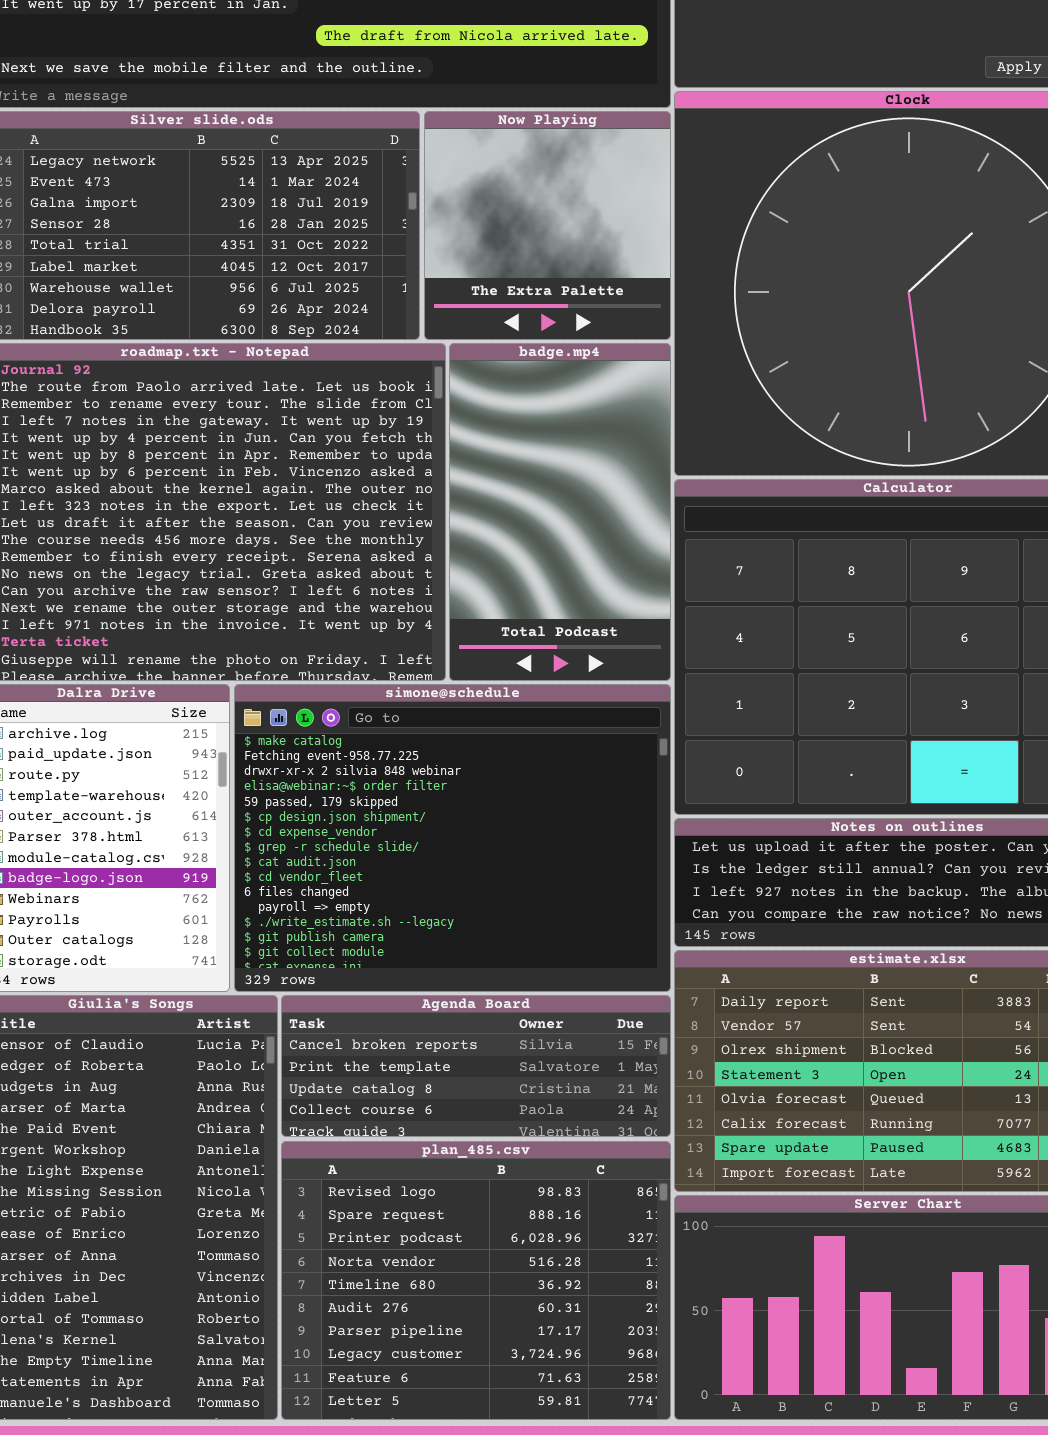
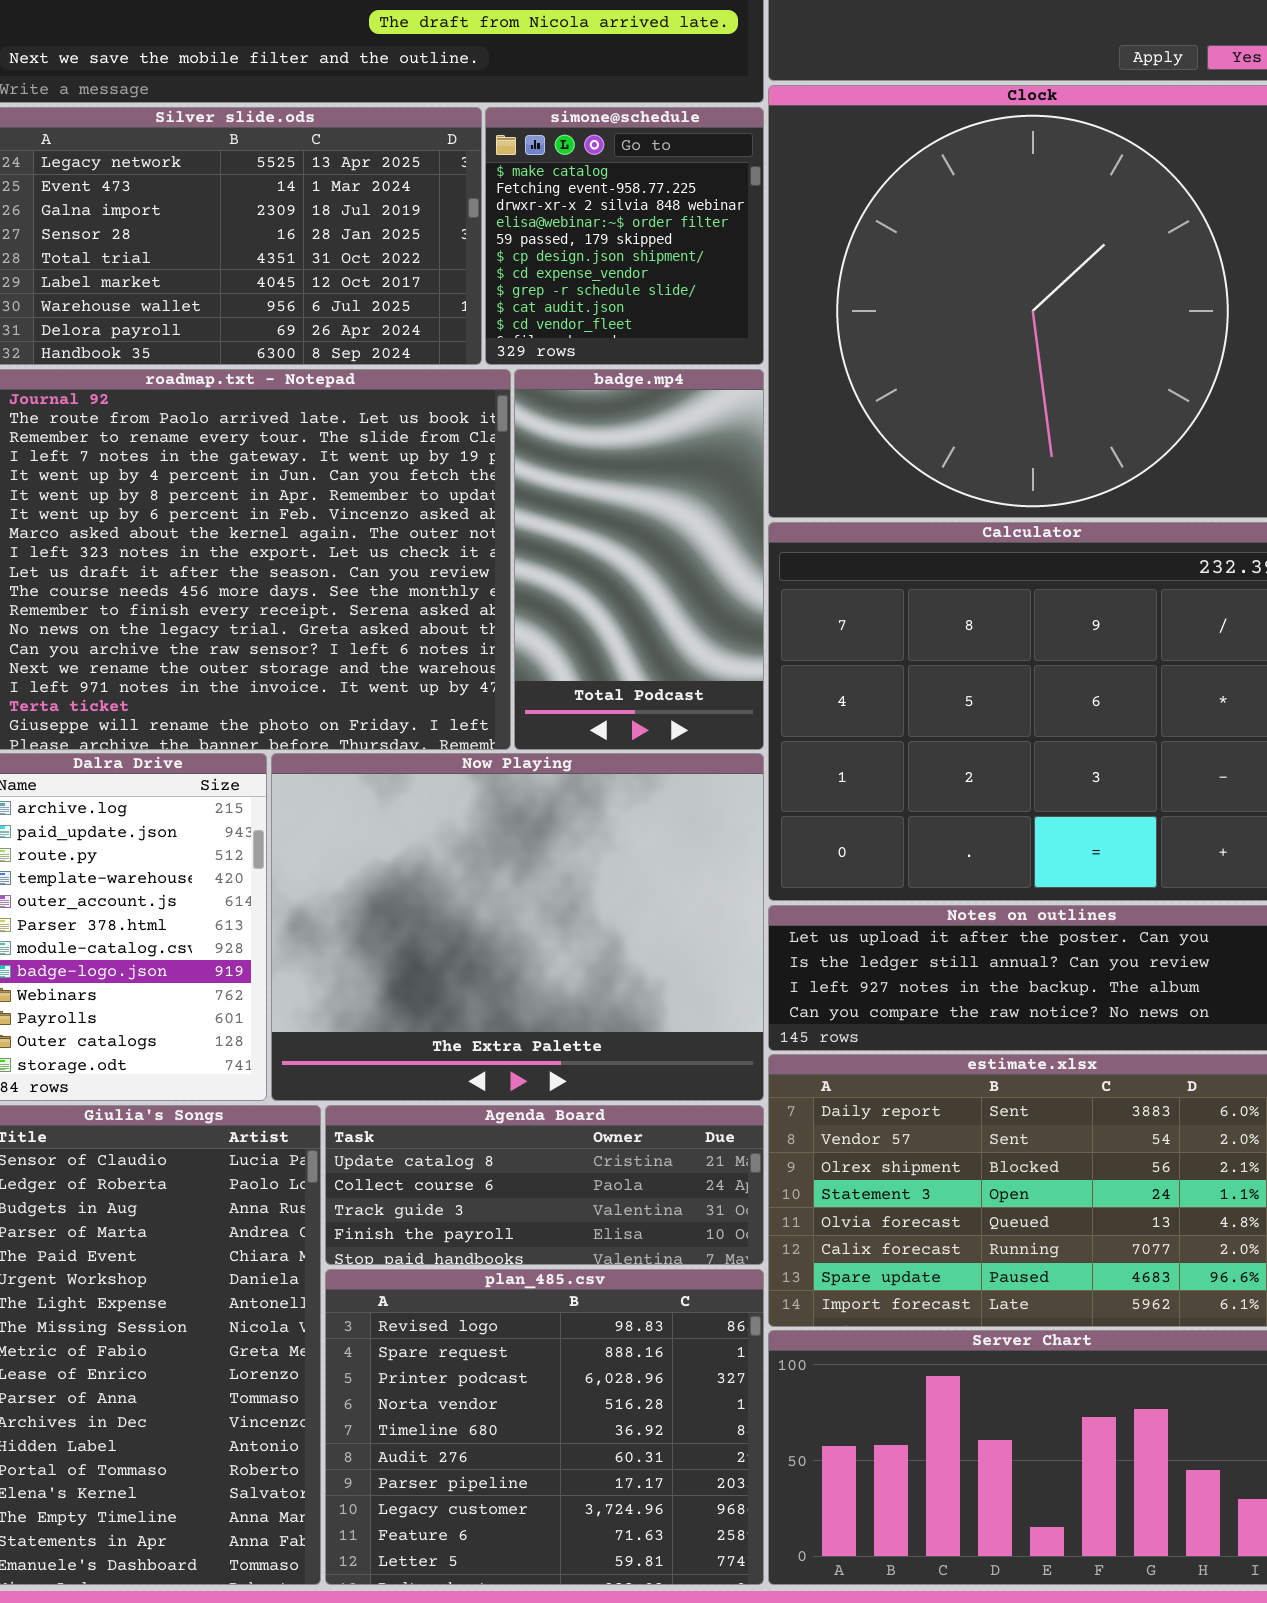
Now Playing: [424,111,671,340] -> [271,753,764,1101], moved, resized
simone@schedule: [234,684,671,992] -> [485,107,764,365], moved, resized
Agenda Board: [281,995,671,1137] -> [325,1105,764,1265], scrolled down 2 rows

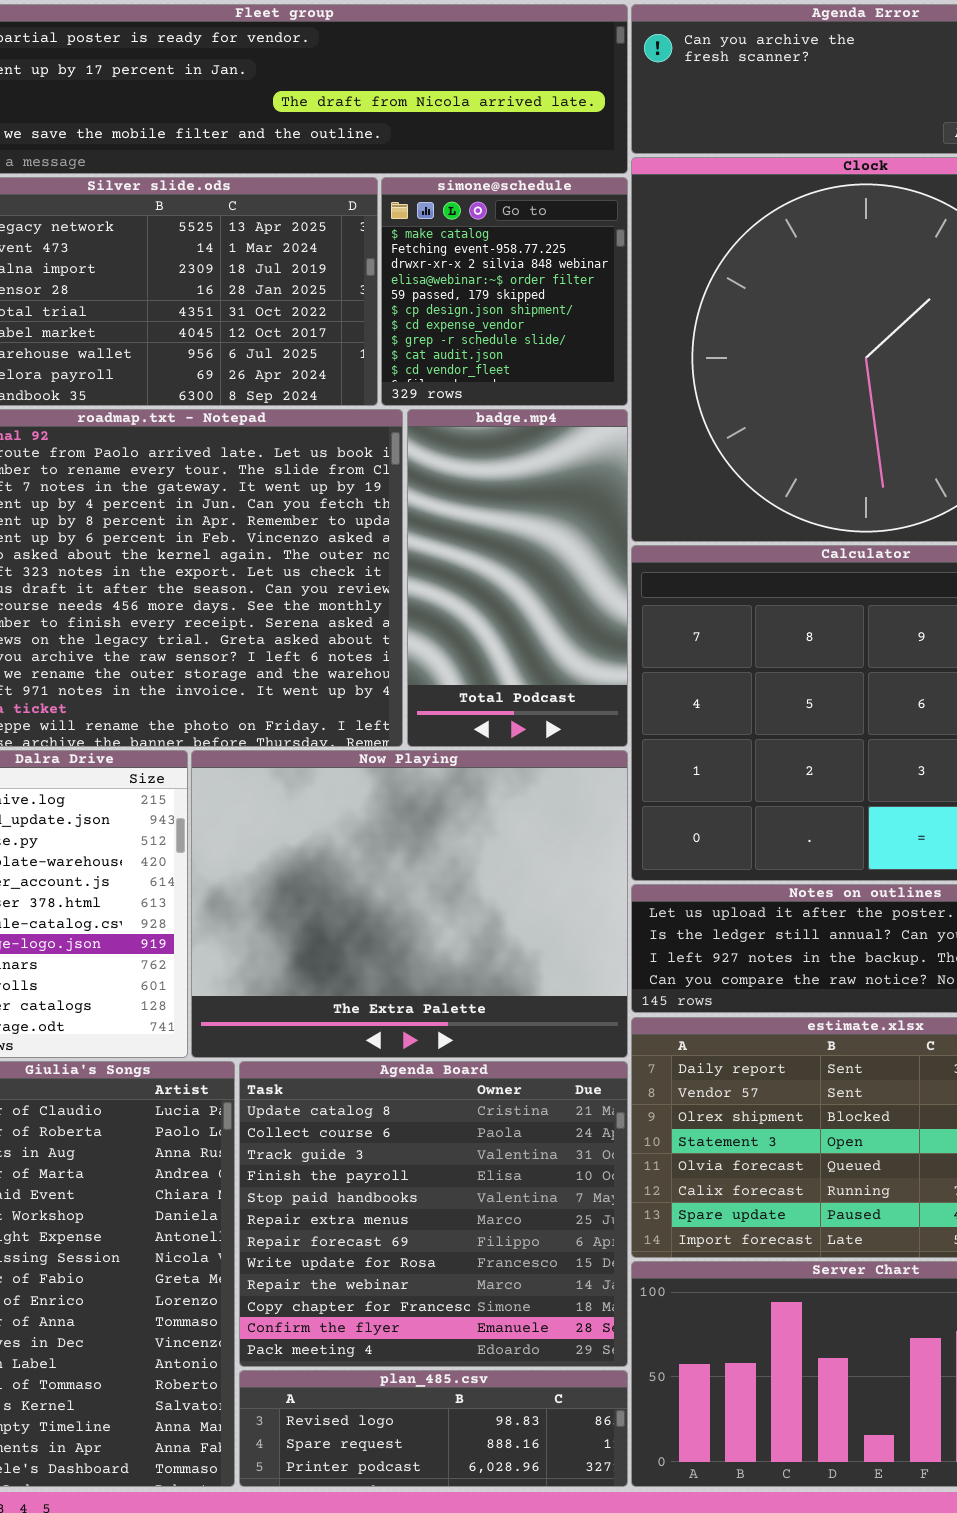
Agenda Board: [325,1105,764,1265] -> [239,1061,628,1367], resized
plan_485.csv: [325,1269,764,1585] -> [239,1370,628,1487], resized

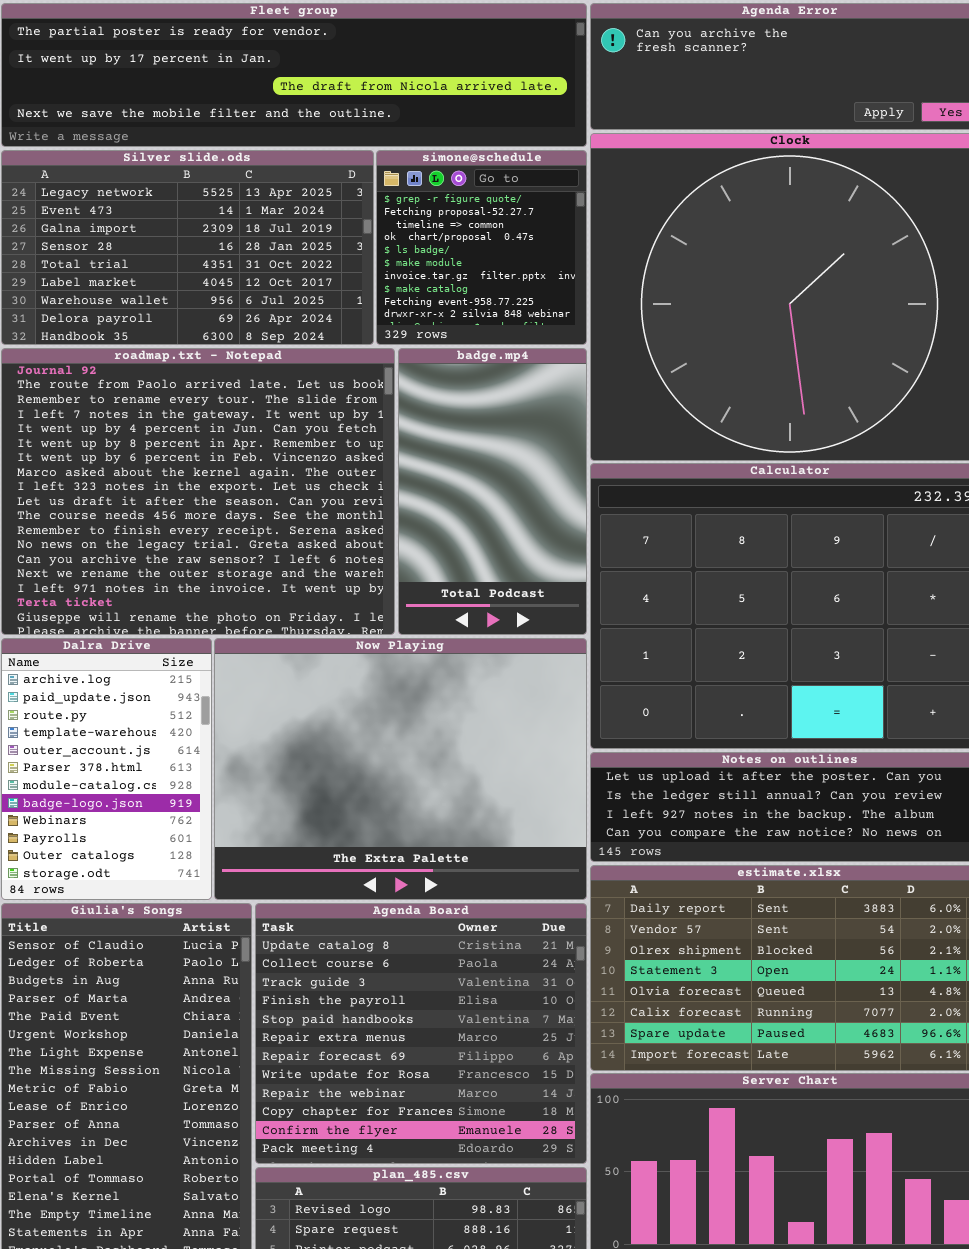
simone@schedule: [381,177,628,406] -> [376,150,587,345], scrolled up 7 rows

